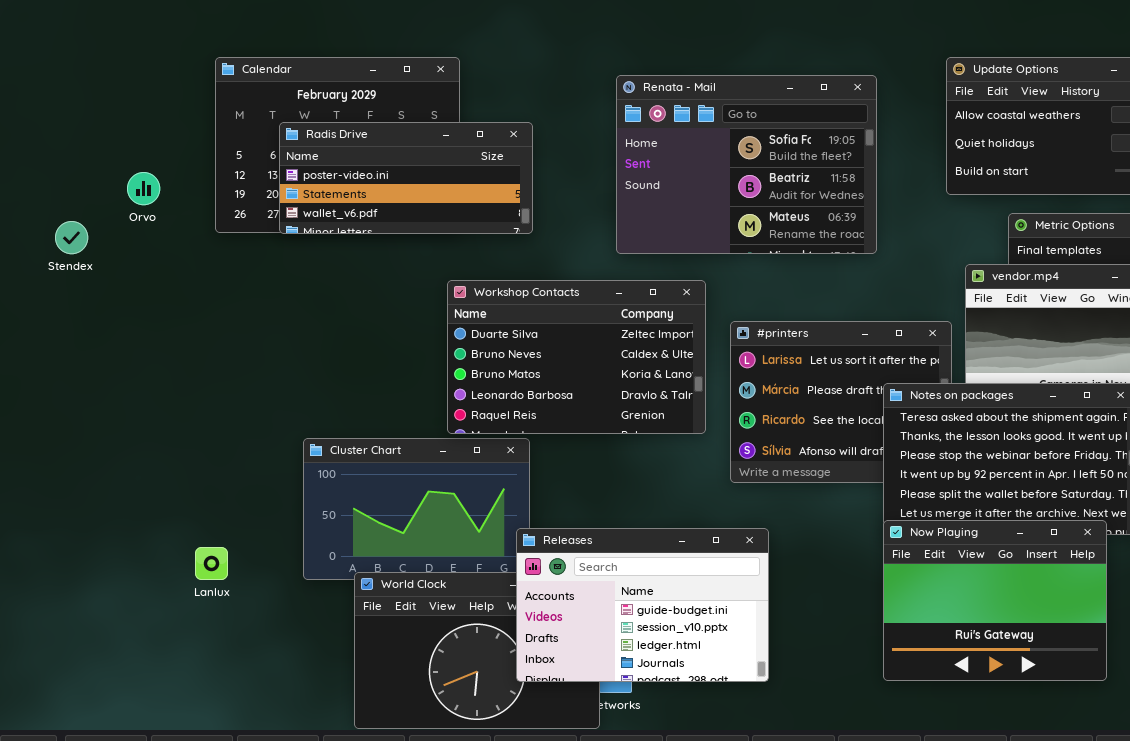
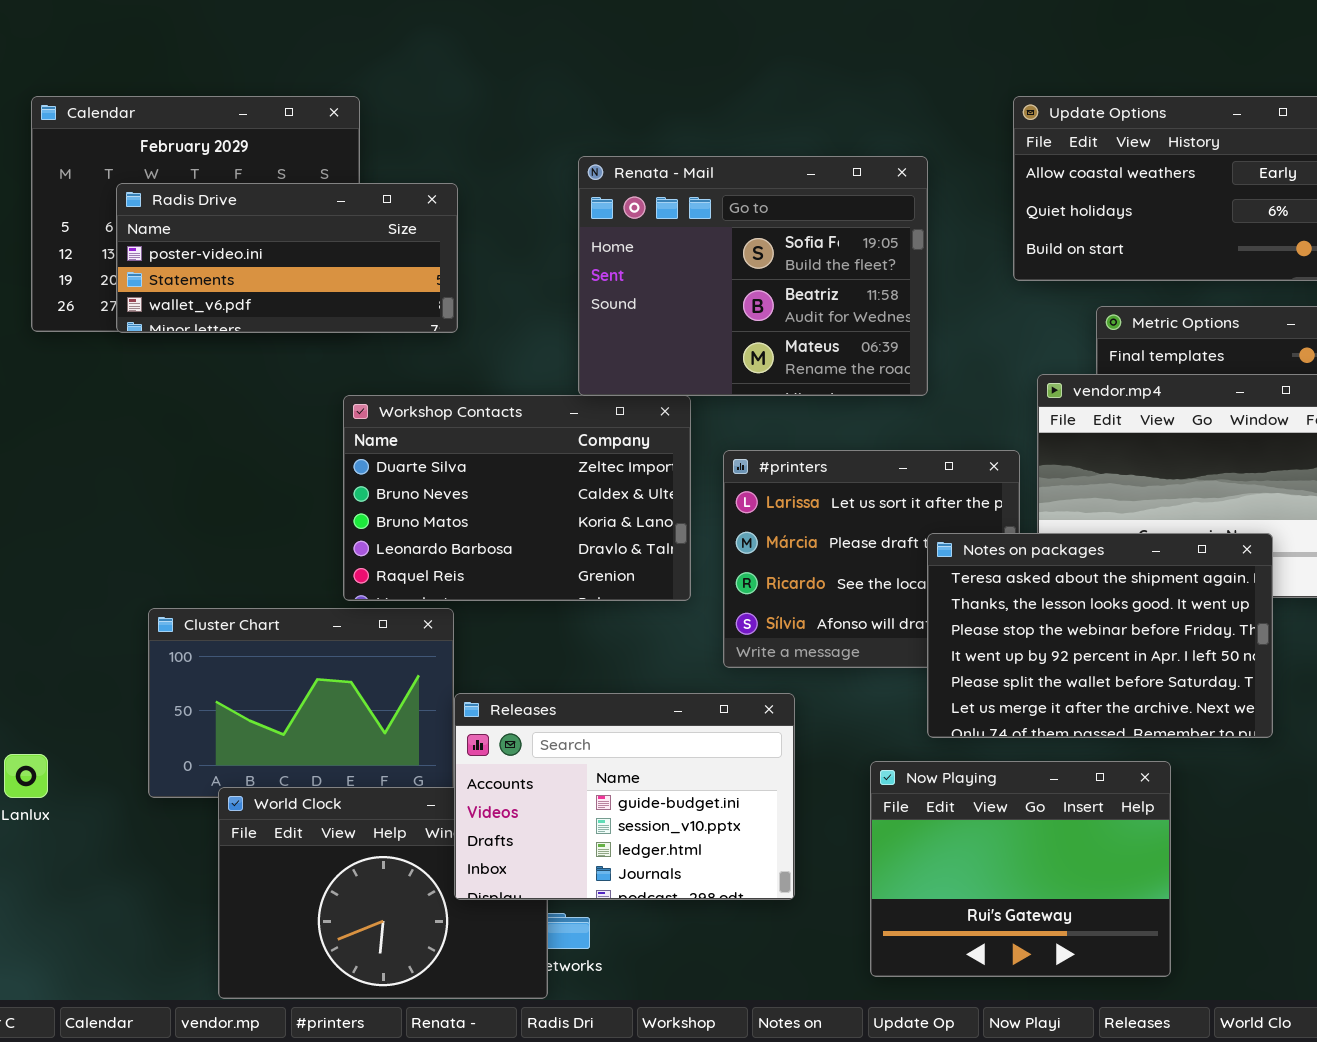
Renata - Mail: [616,75,877,254] -> [578,156,928,396], moved
Now Playing: [883,520,1107,681] -> [870,761,1171,977], moved
Releases: [516,528,769,682] -> [454,693,795,900], moved

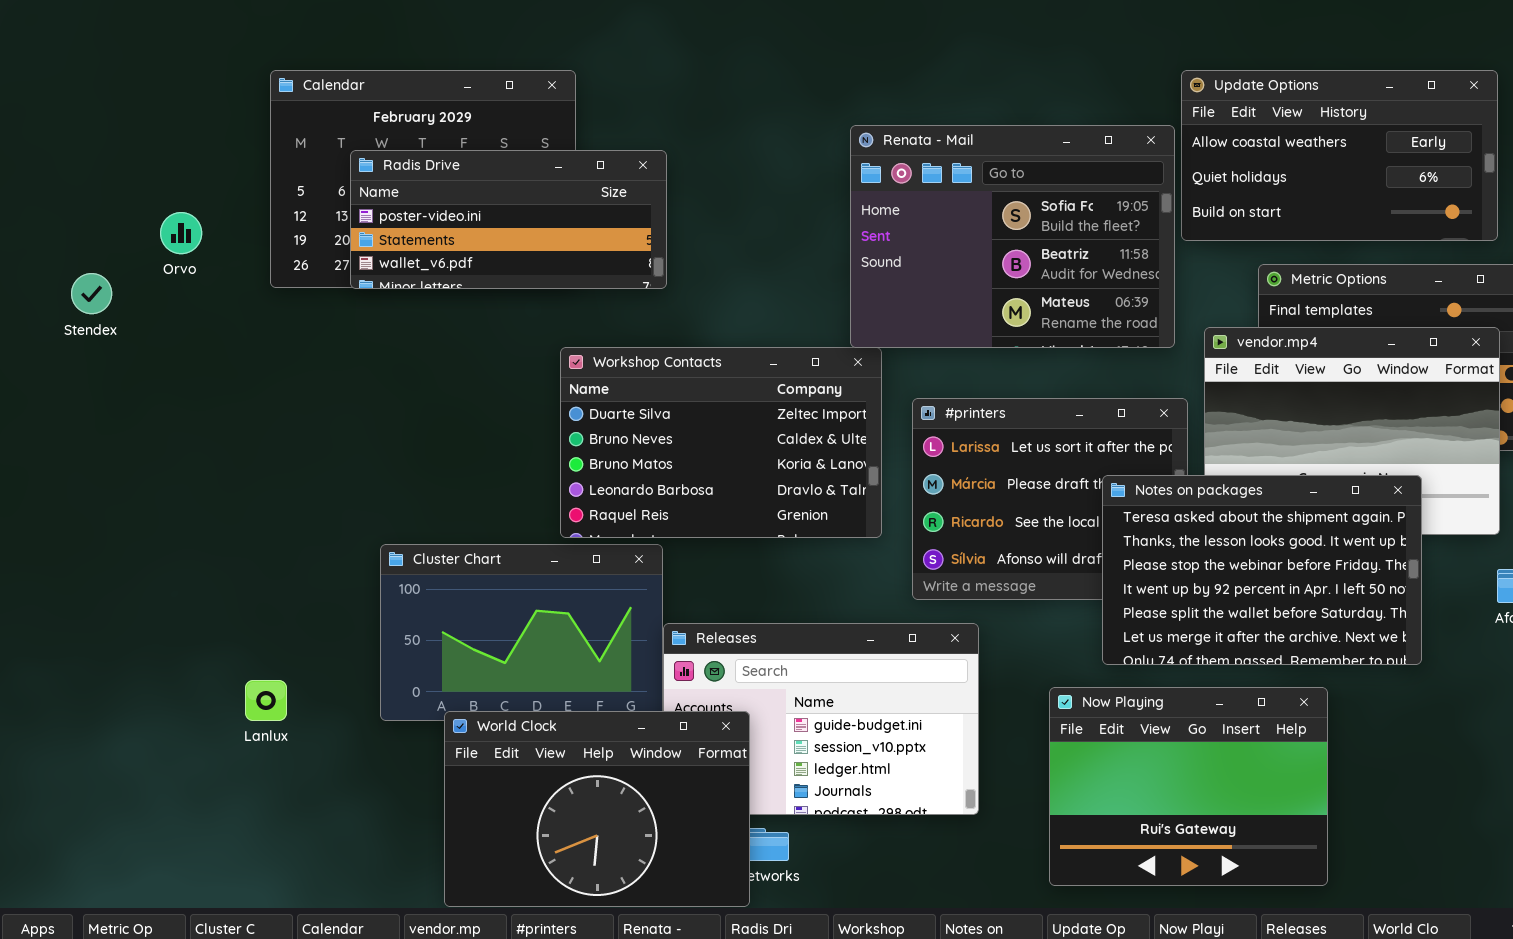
Renata - Mail: [578,156,928,396] -> [850,125,1175,348], moved
World Clock: [218,787,548,999] -> [444,711,750,907], raised

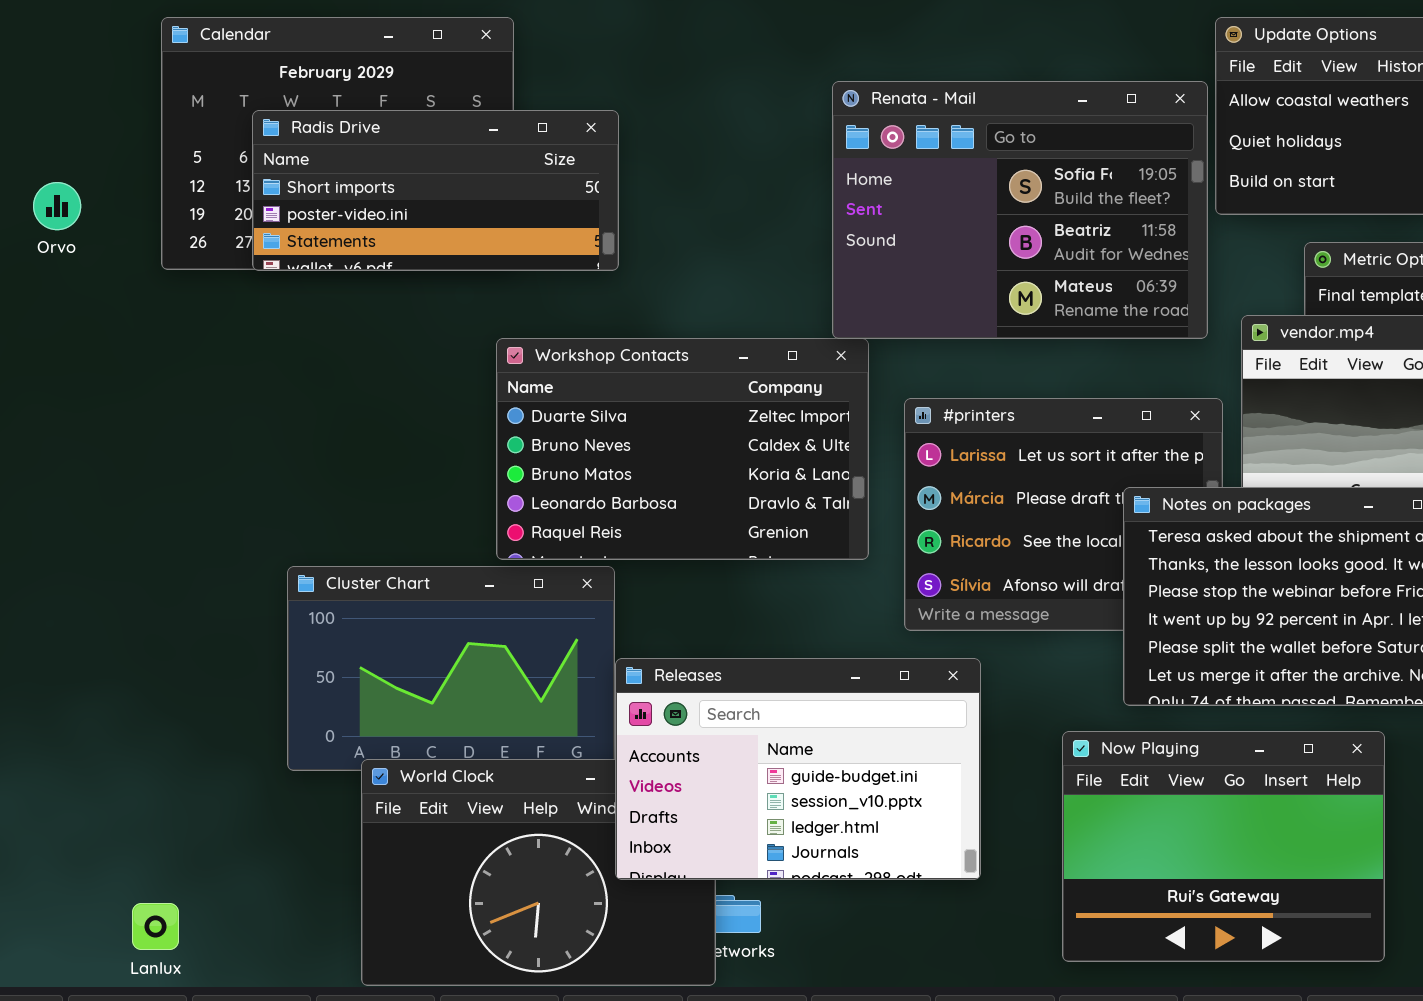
Radis Drive: [350,150,667,289] -> [252,110,619,271], scrolled up 1 row
Releases: [663,623,979,815] -> [615,658,981,880], raised
Lanlux: [245,680,287,721] -> [132,903,179,950], moved

